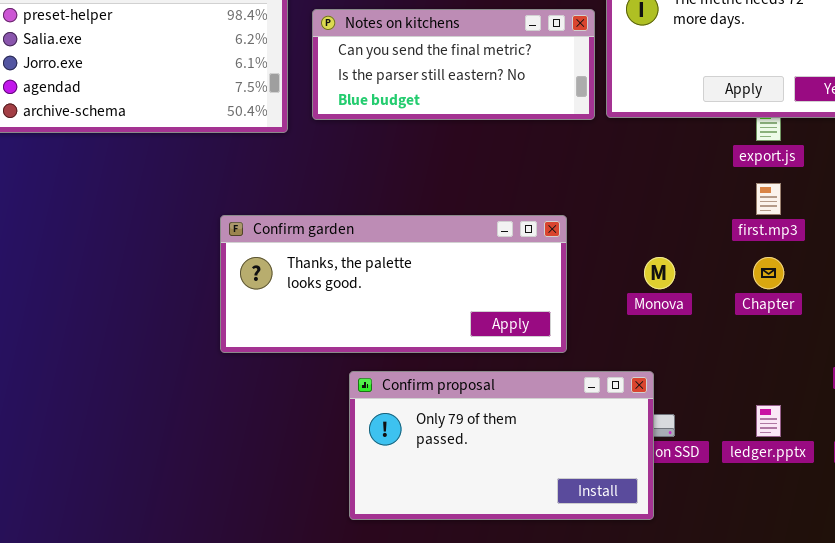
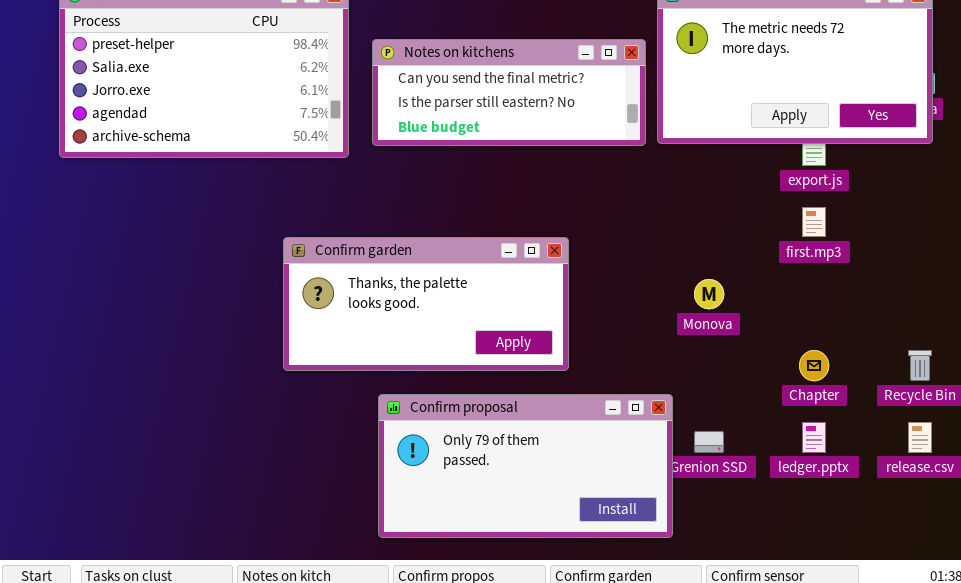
Confirm garden: [220,215,567,353] -> [283,237,569,371], resized
Chapter: [753,257,784,289] -> [799,350,829,381], moved
Confirm proposal: [349,371,654,520] -> [378,394,673,538], moved

